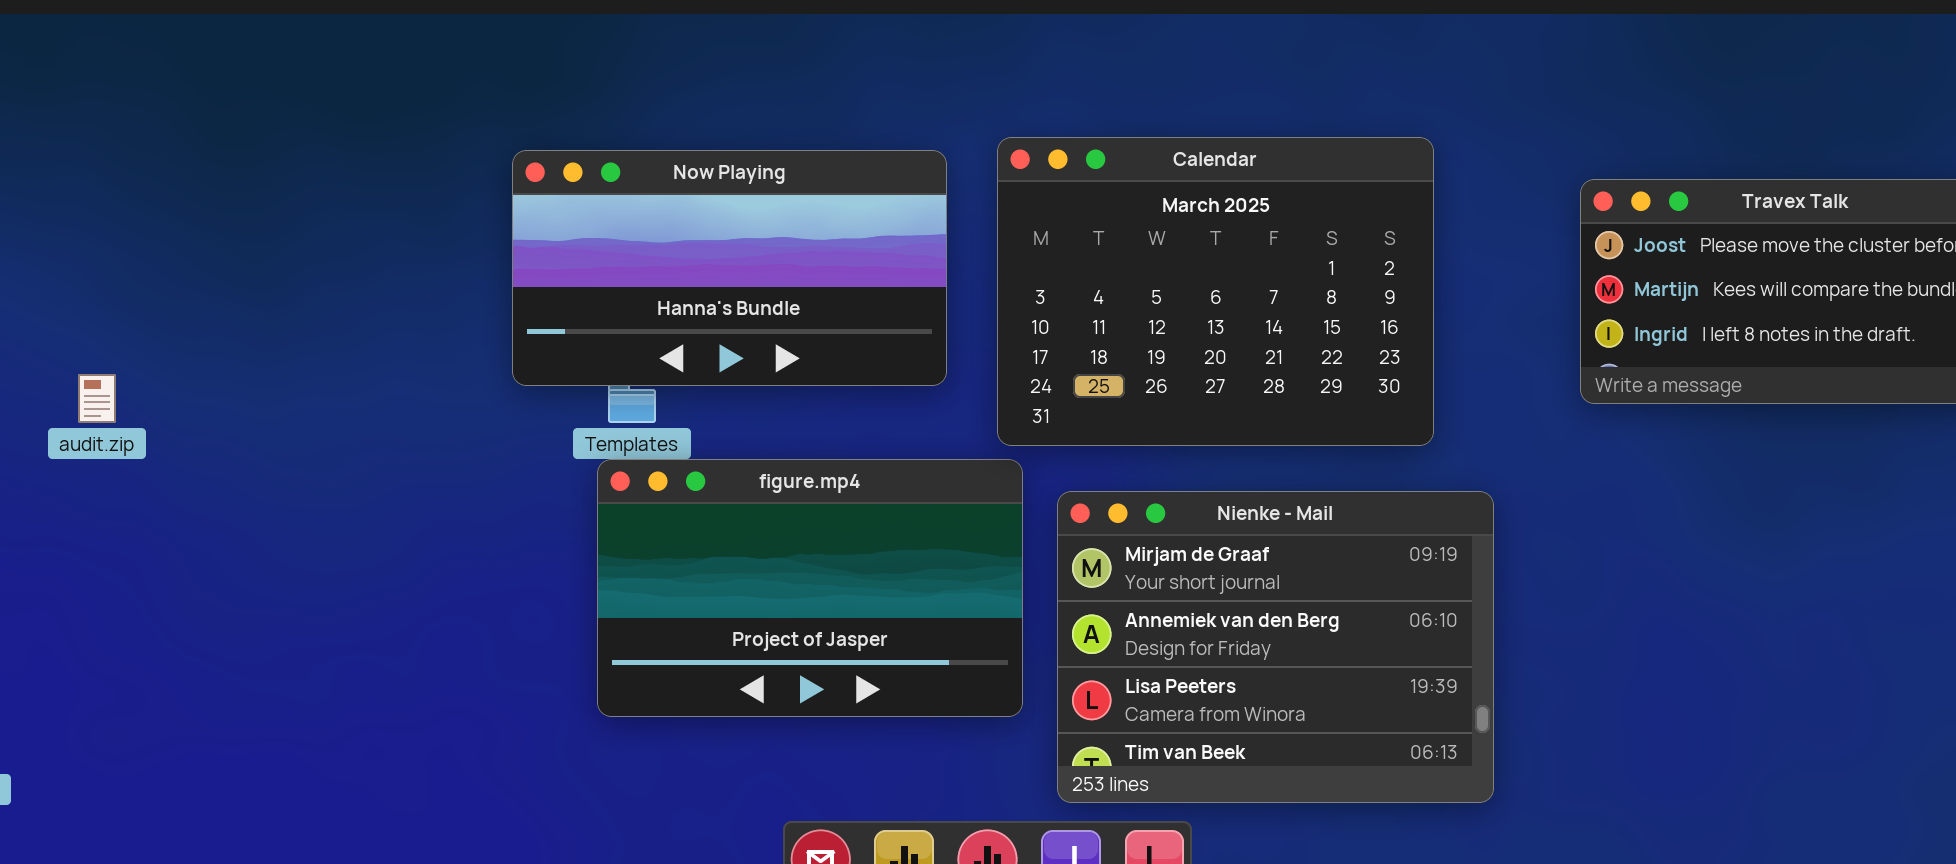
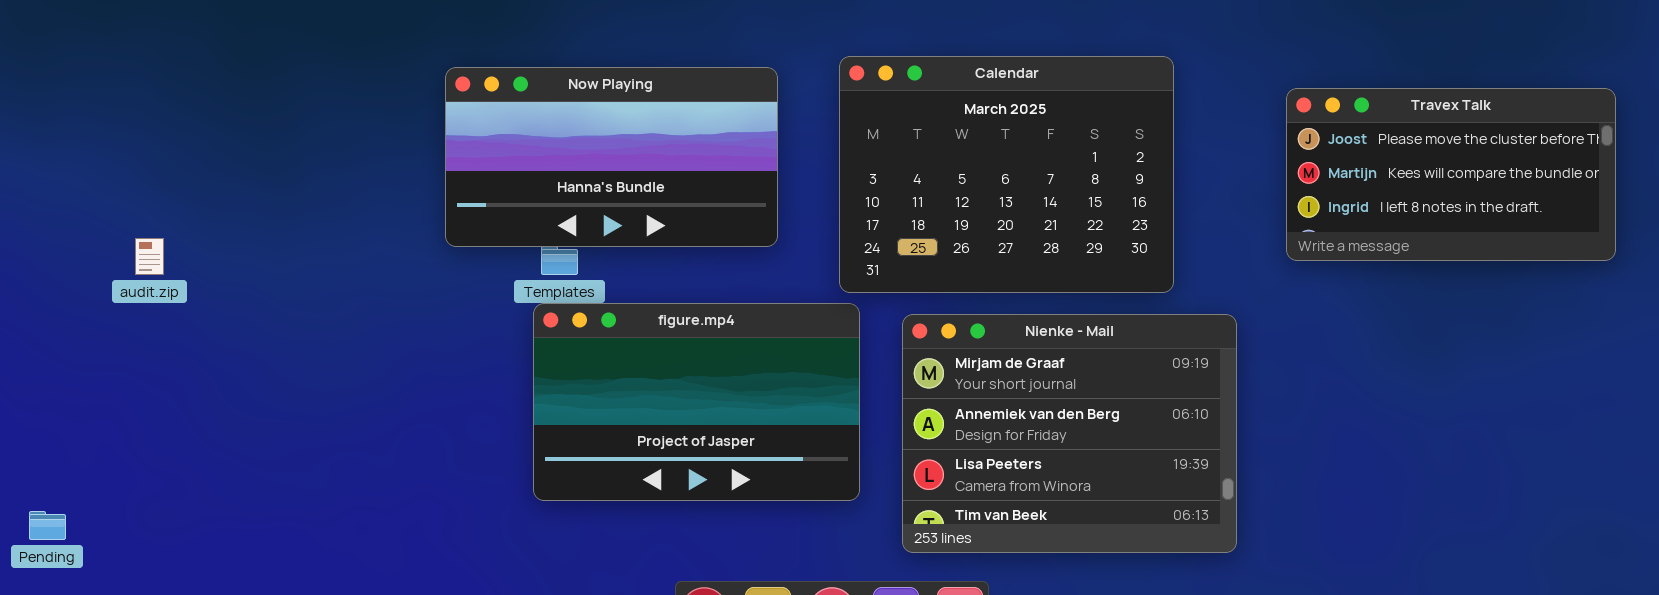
Now Playing: [512,150,947,386] -> [445,67,778,247], moved
Nienke - Mail: [1057,491,1494,803] -> [902,314,1237,553], moved

